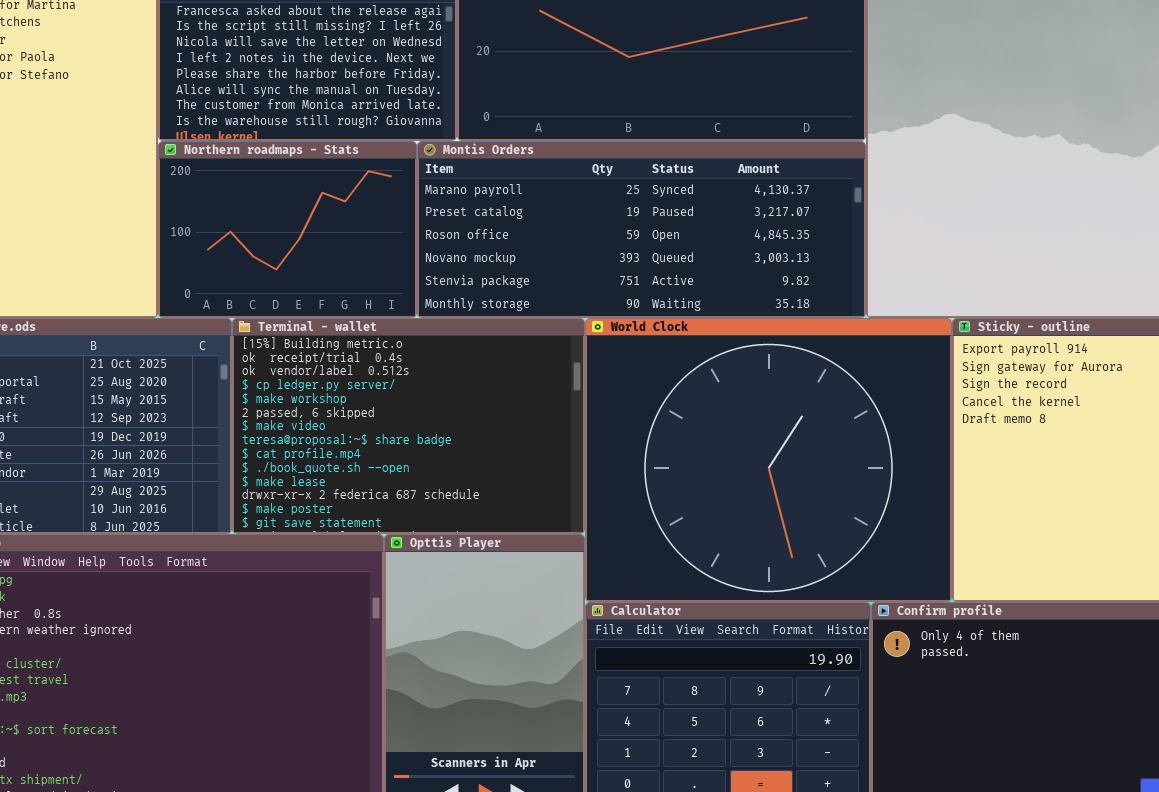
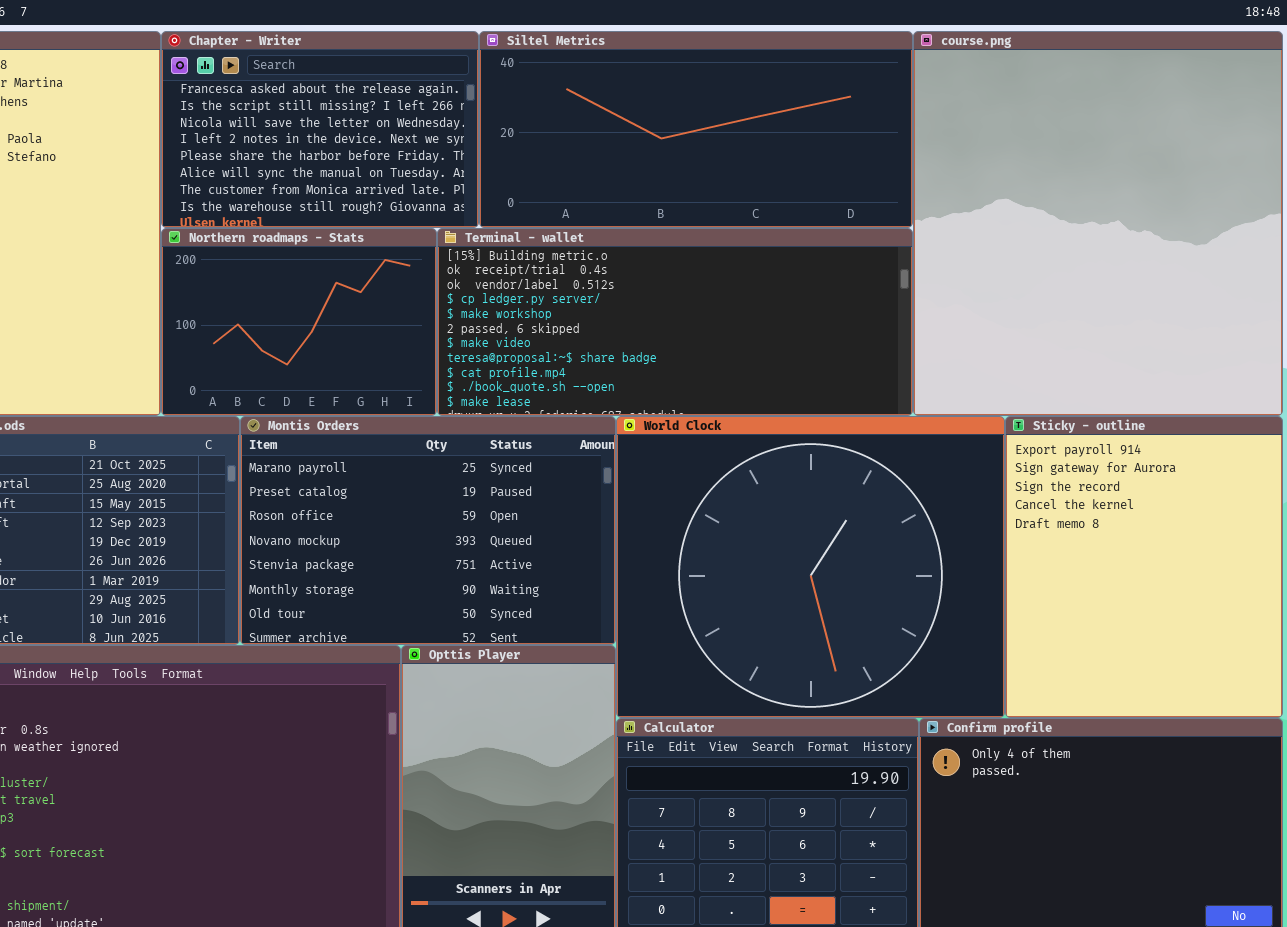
Montis Orders: [417,141,866,318] -> [240,416,616,645], moved, resized
Terminal - wallet: [232,318,585,534] -> [437,228,913,416], moved, resized

